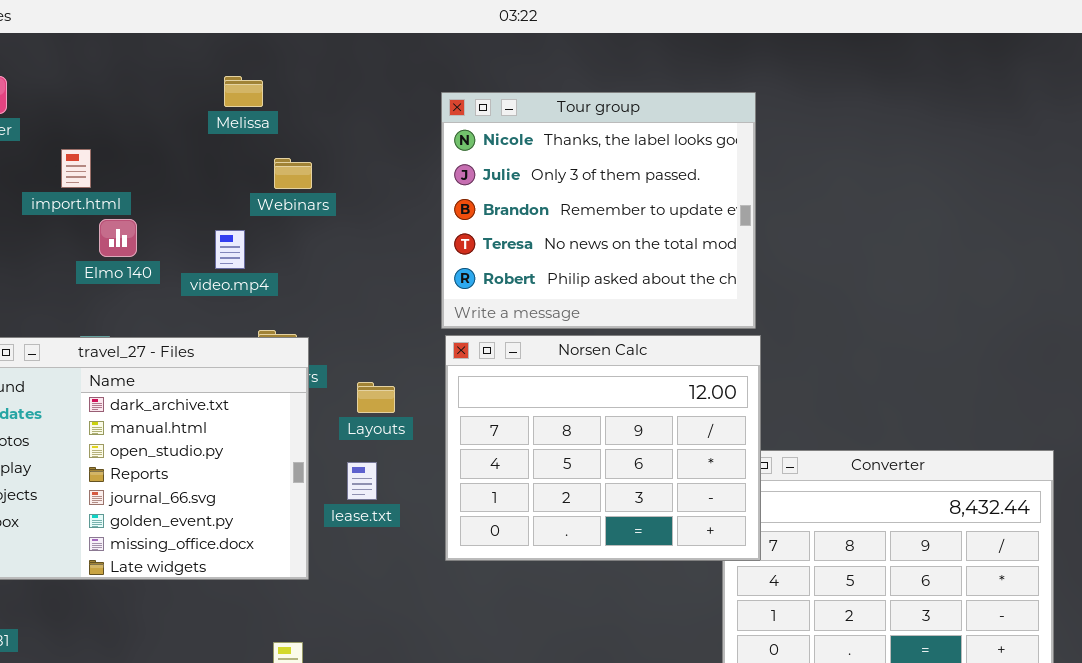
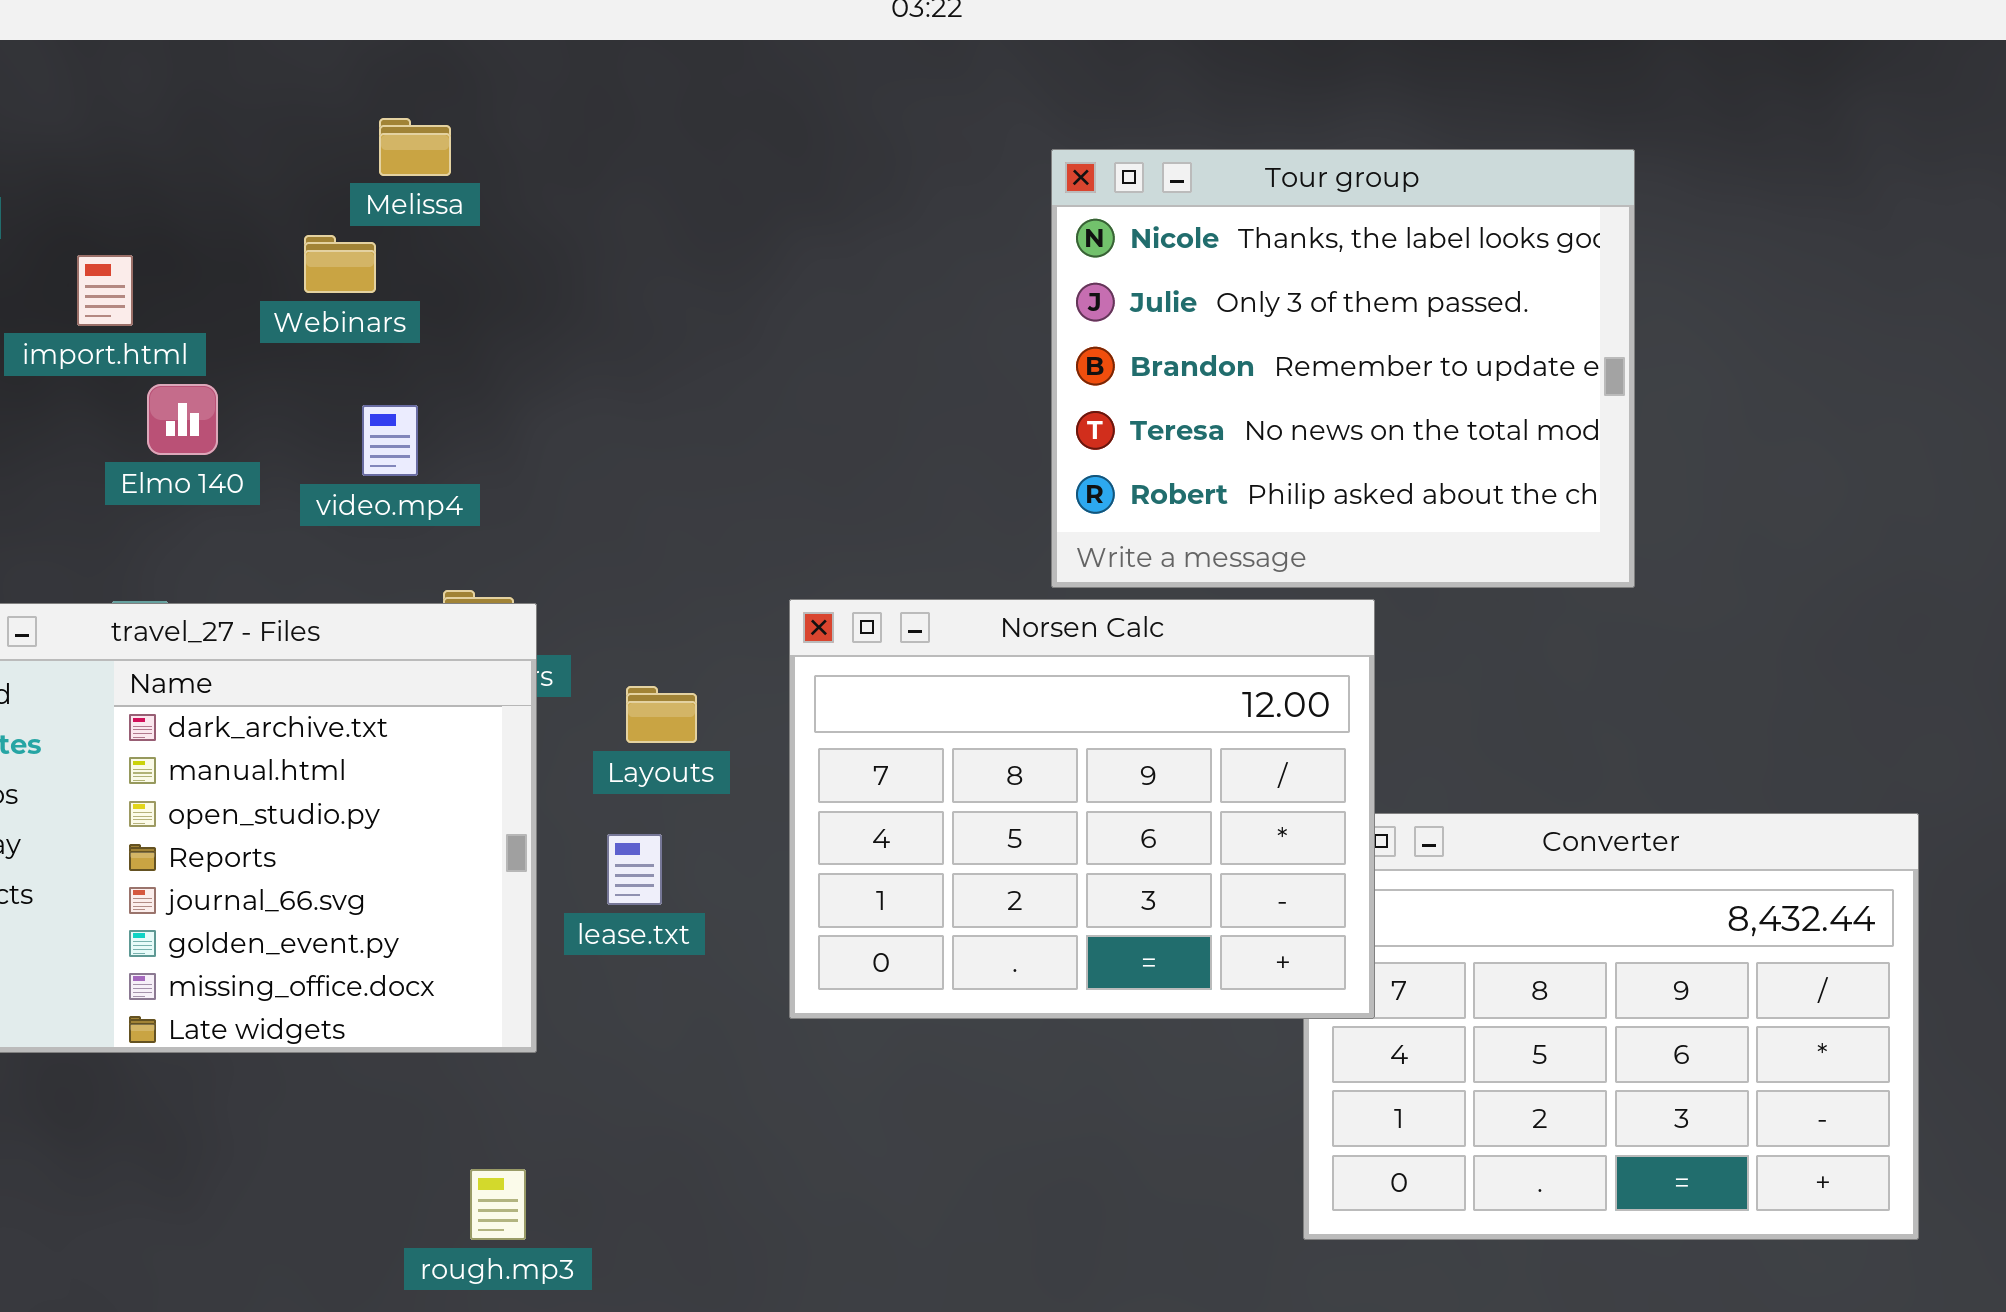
Tour group: [441,92,756,329] -> [1051,149,1635,588], moved
Webinars: [274,158,312,189] -> [304,235,376,293], moved

